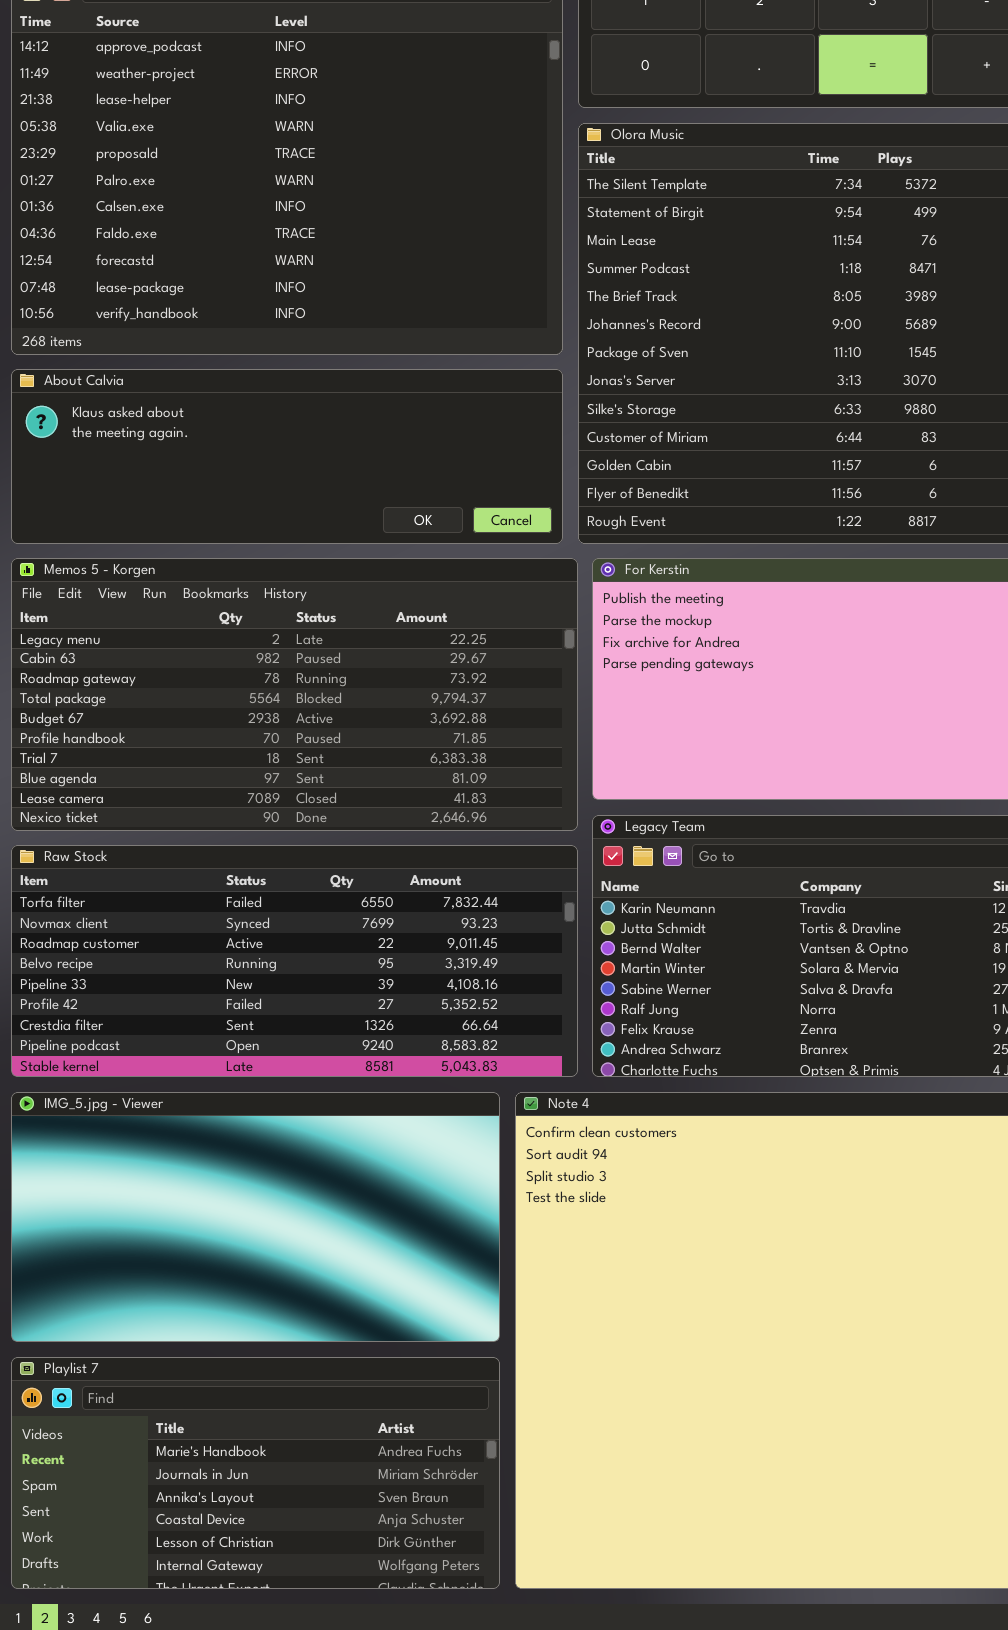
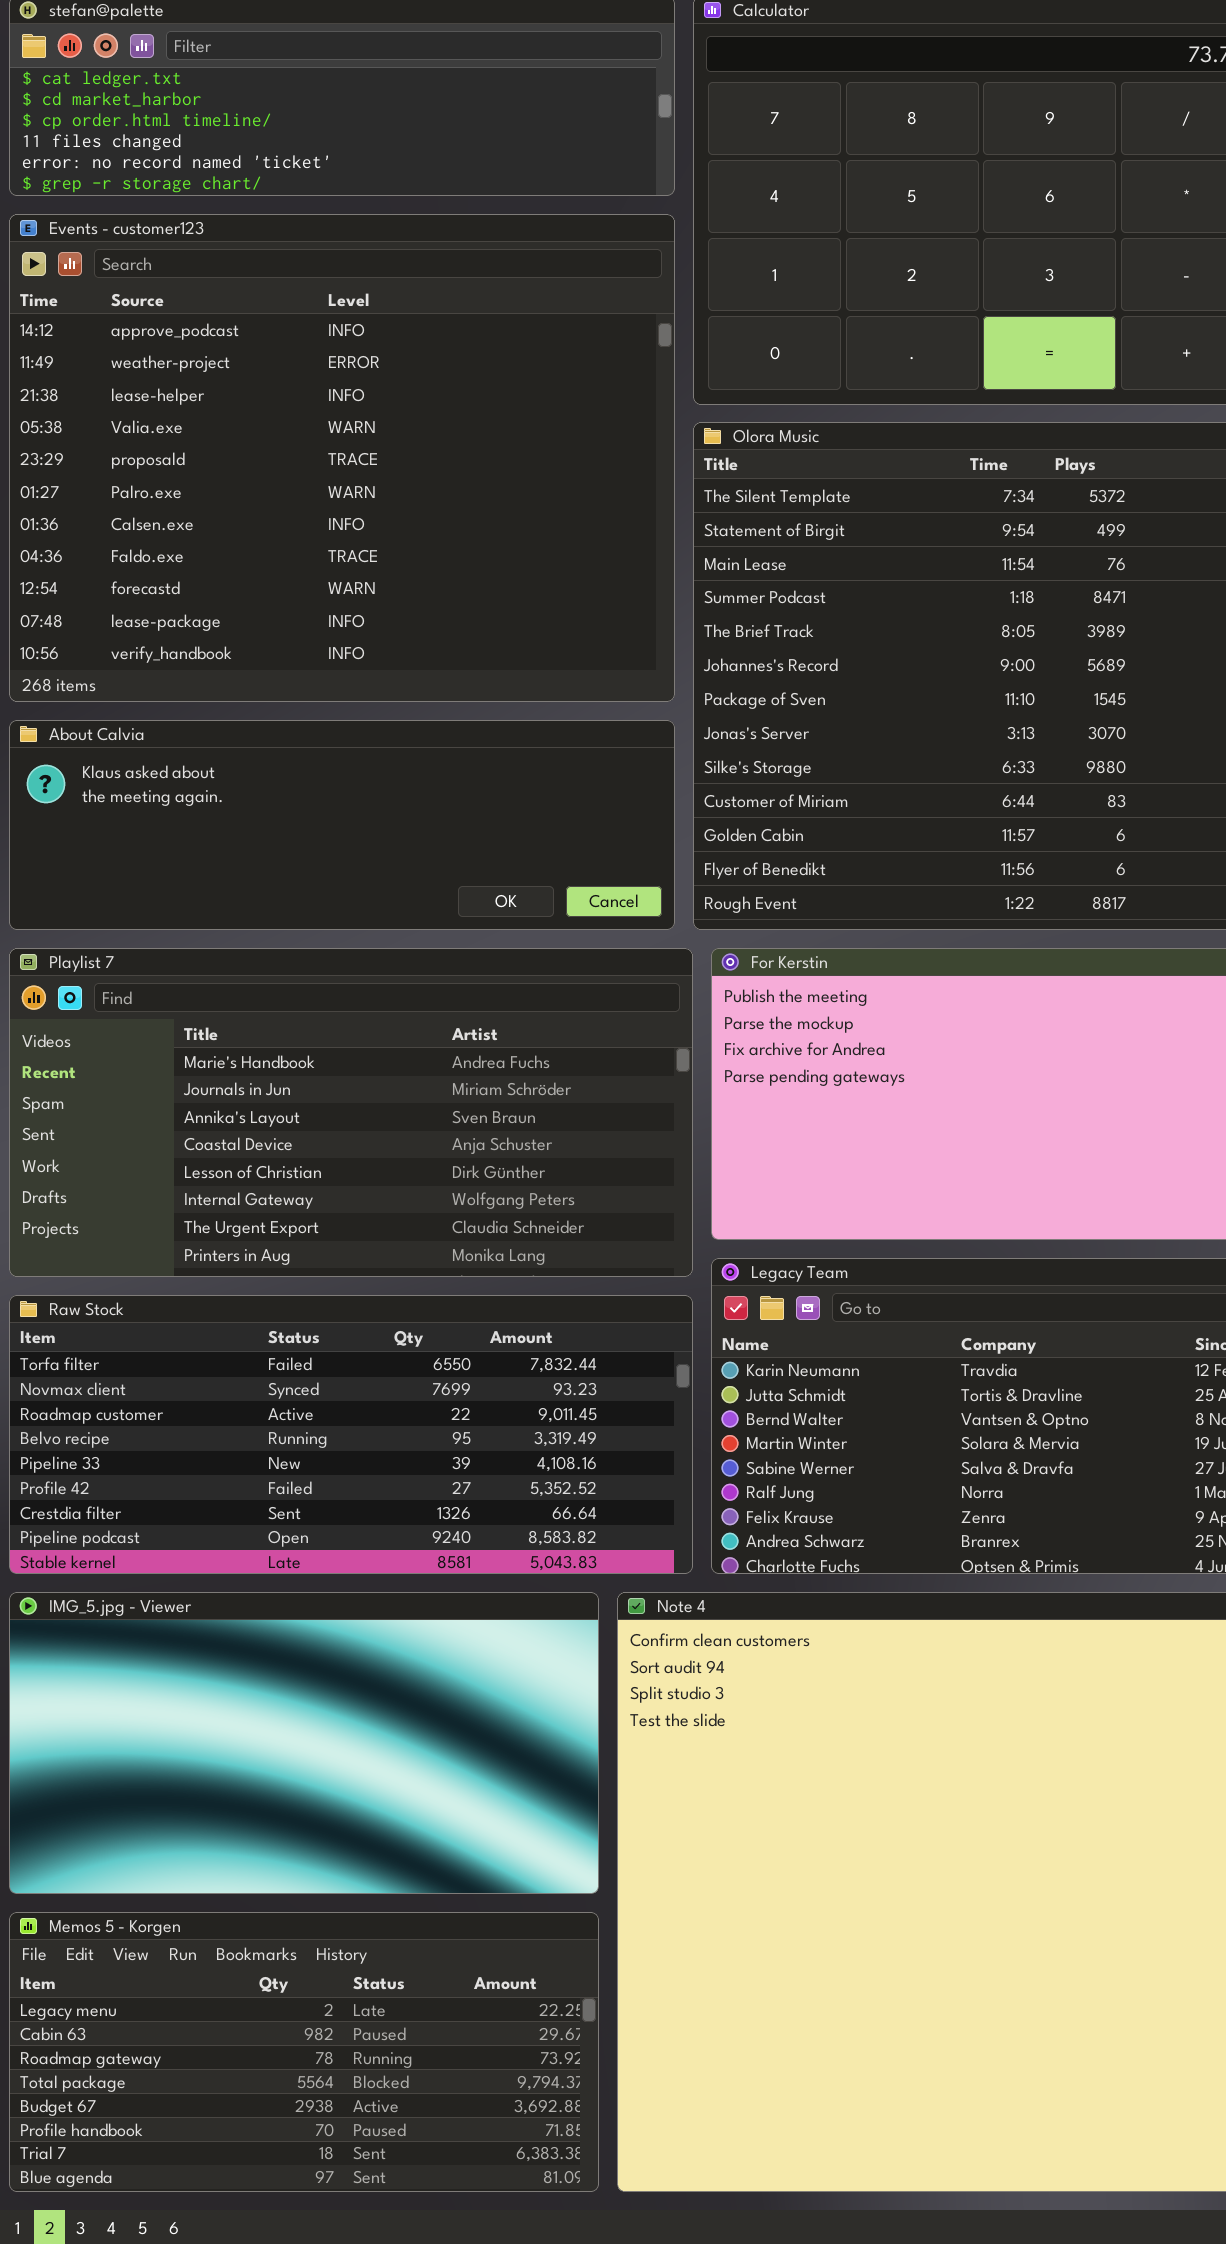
Memos 5 - Korgen: [11,558,578,831] -> [9,1912,599,2192], moved, resized
Playlist 7: [11,1357,500,1589] -> [9,948,693,1277], moved, resized

